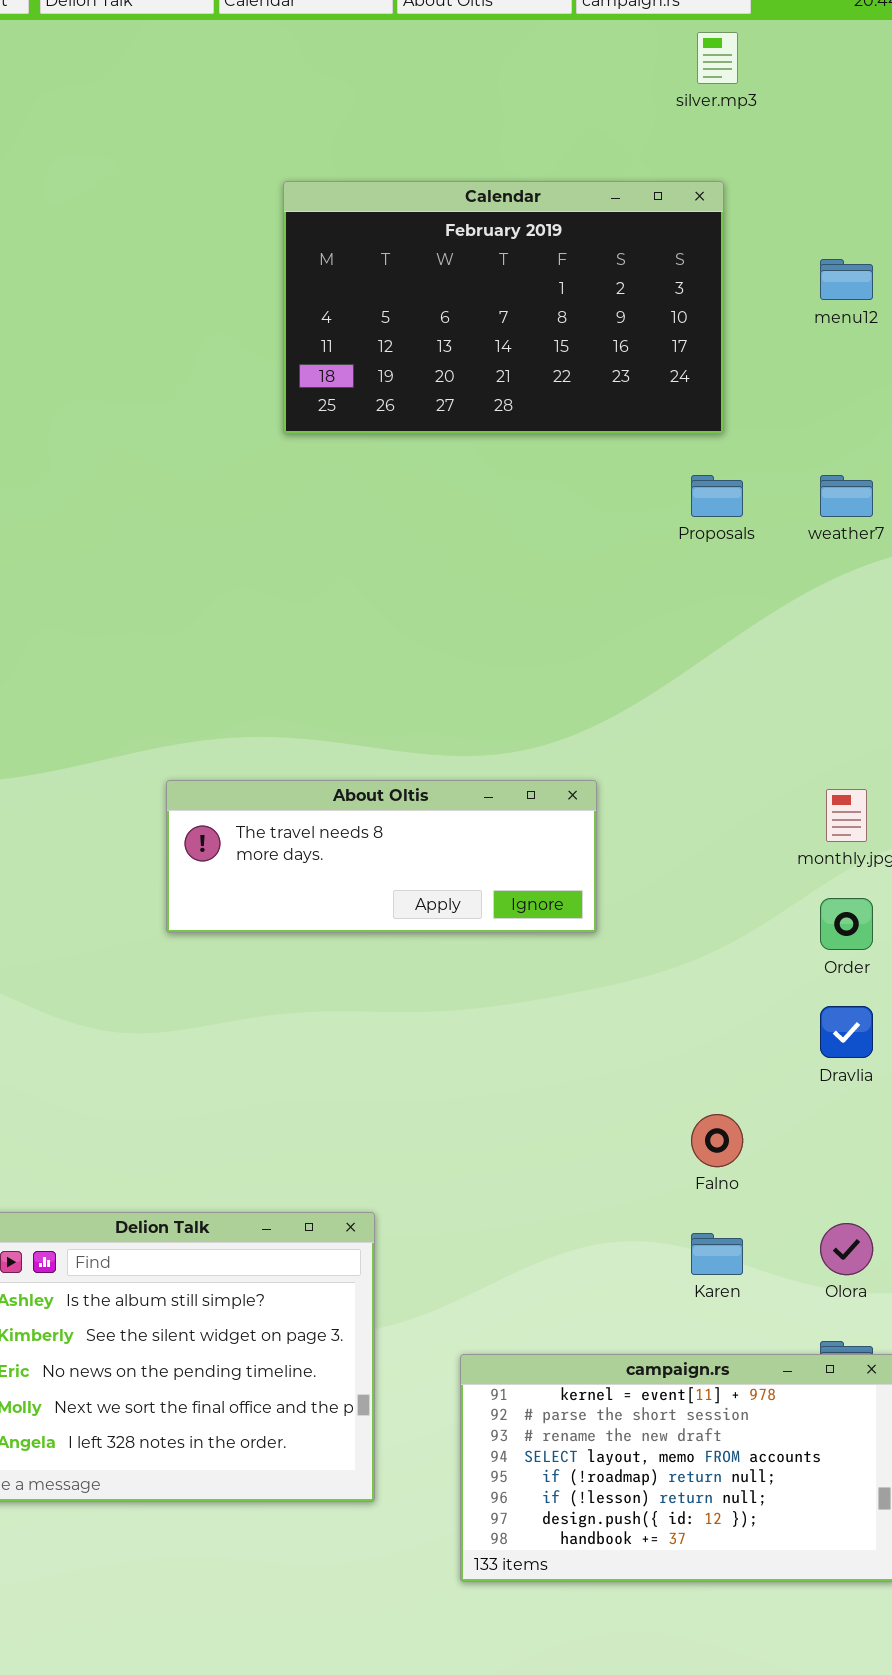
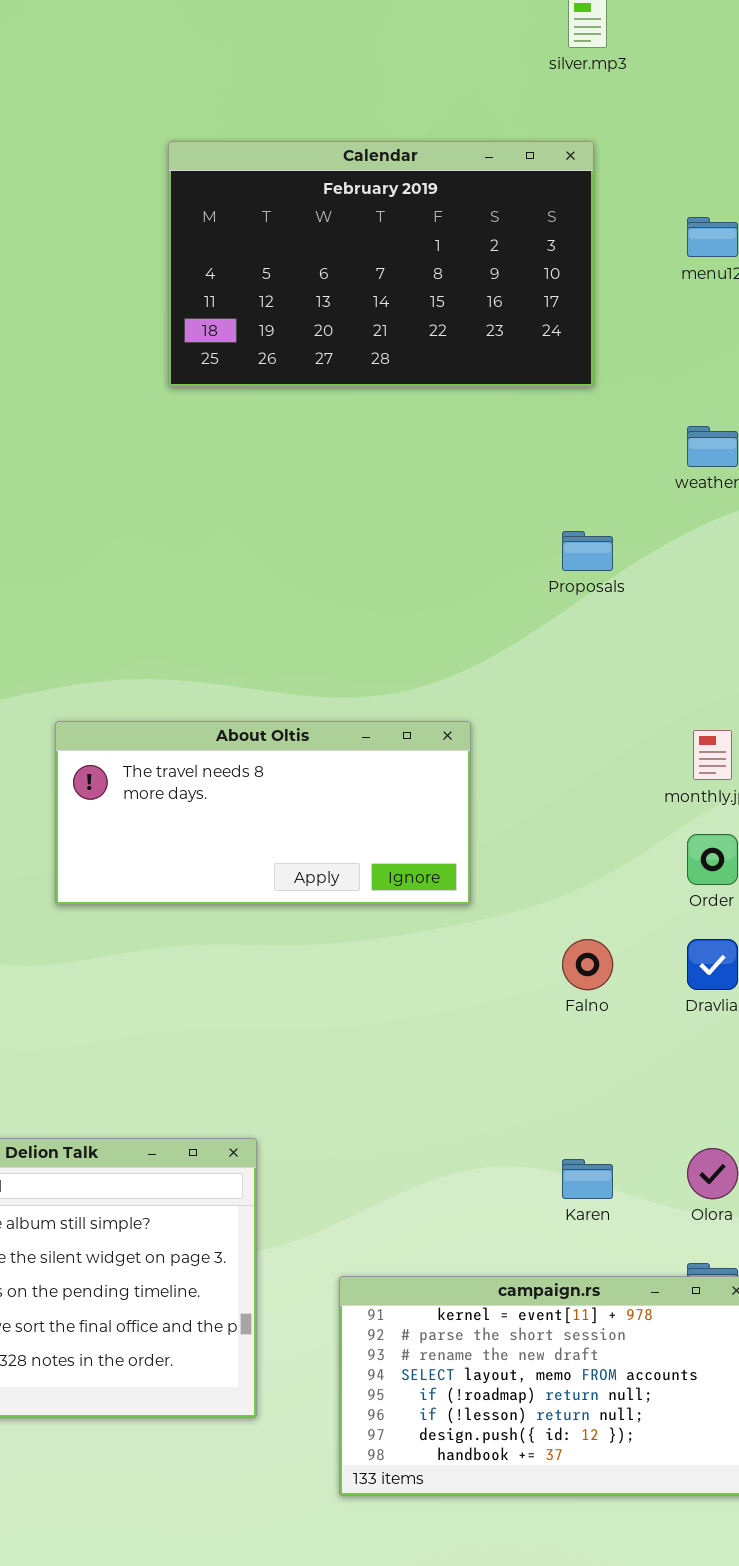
Proposals: [691,475,743,517] -> [562,531,613,571], moved
About Oltis: [166,780,597,933] -> [55,721,471,905], resized
Falno: [691,1114,743,1167] -> [562,939,613,990], moved

